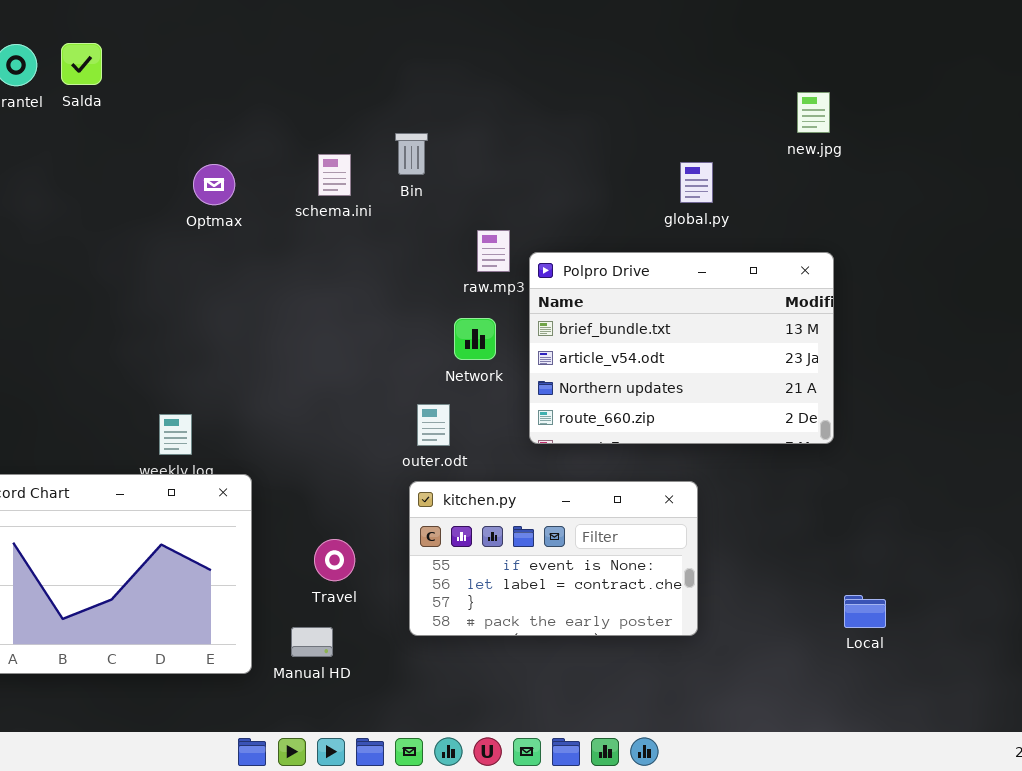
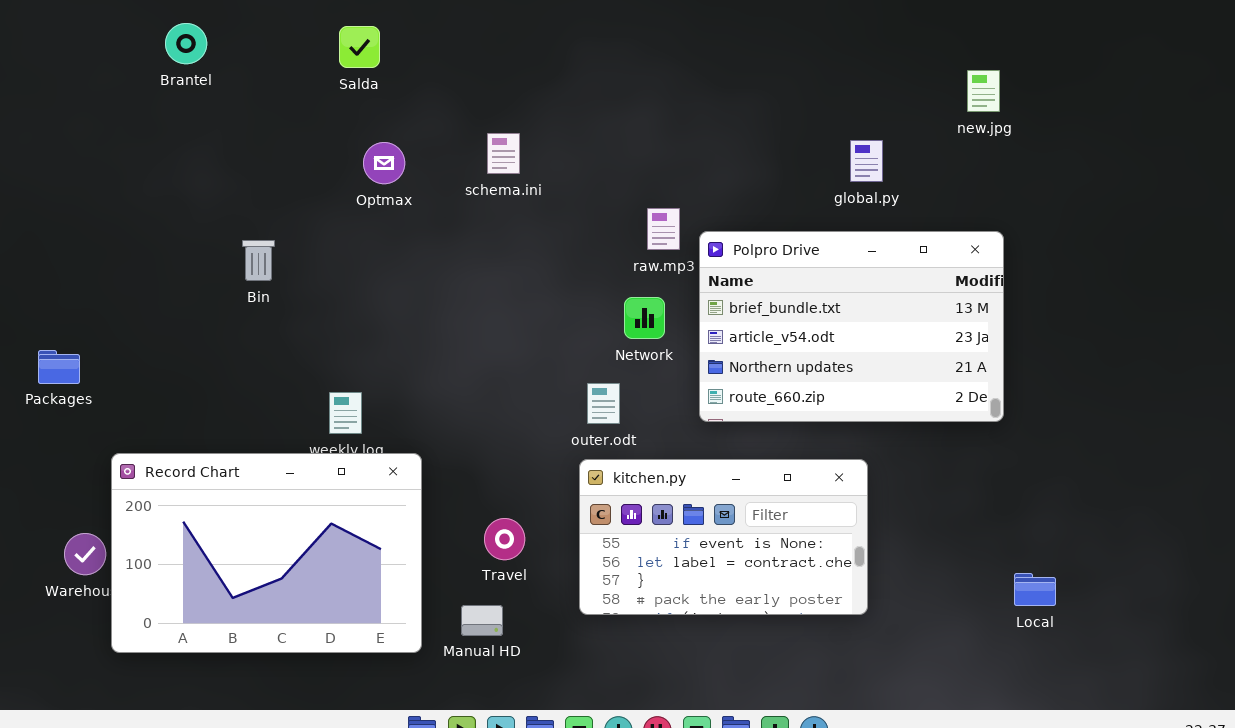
Salda: [61,43,102,85] -> [339,26,380,68], moved
Bin: [395,133,428,175] -> [242,240,275,281], moved

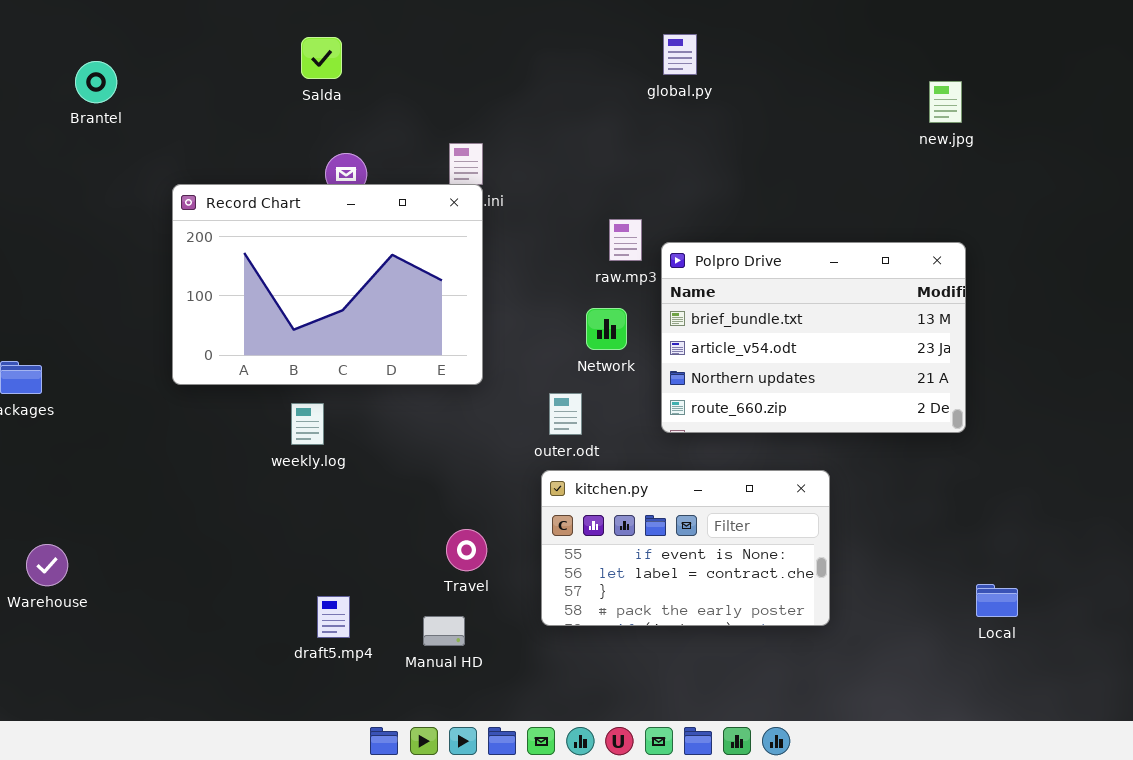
Brantel: [165,23,207,64] -> [75,61,117,103], moved
global.py: [850,140,883,182] -> [663,34,697,75], moved
Record Chart: [111,453,422,653] -> [172,184,483,385], moved

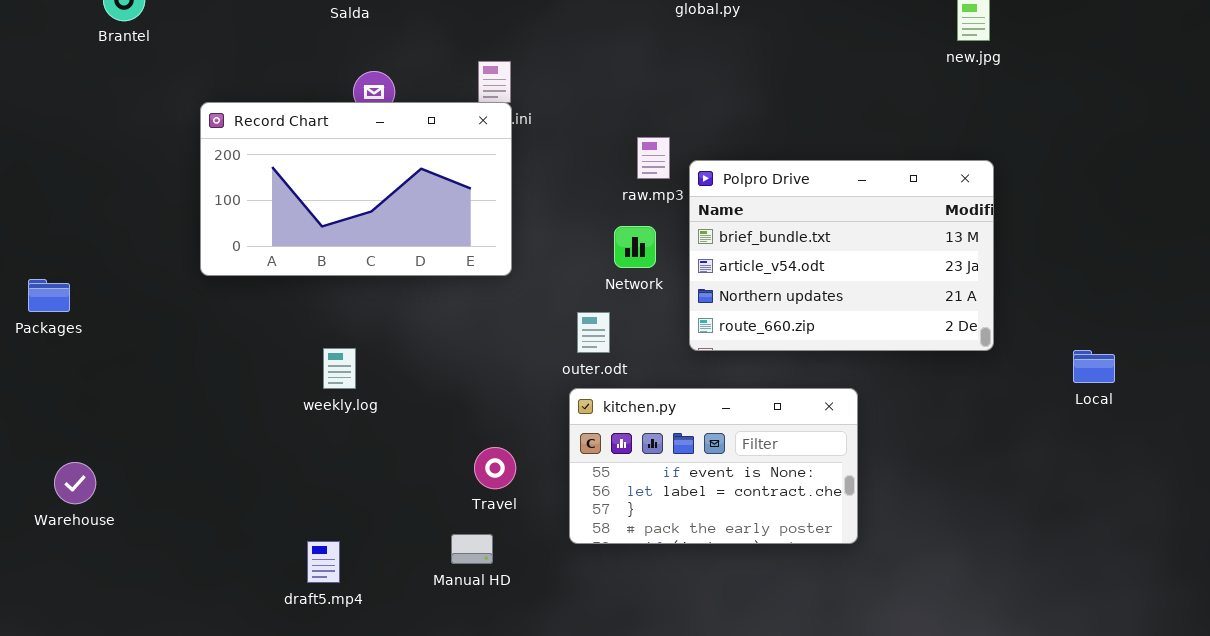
Record Chart: [172,184,483,385] -> [200,102,512,276], resized
weekly.log: [291,403,324,445] -> [323,348,356,389], moved
Local: [976,584,1018,617] -> [1073,350,1115,383], moved
draft5.mp4: [317,596,350,638] -> [307,541,340,583], moved

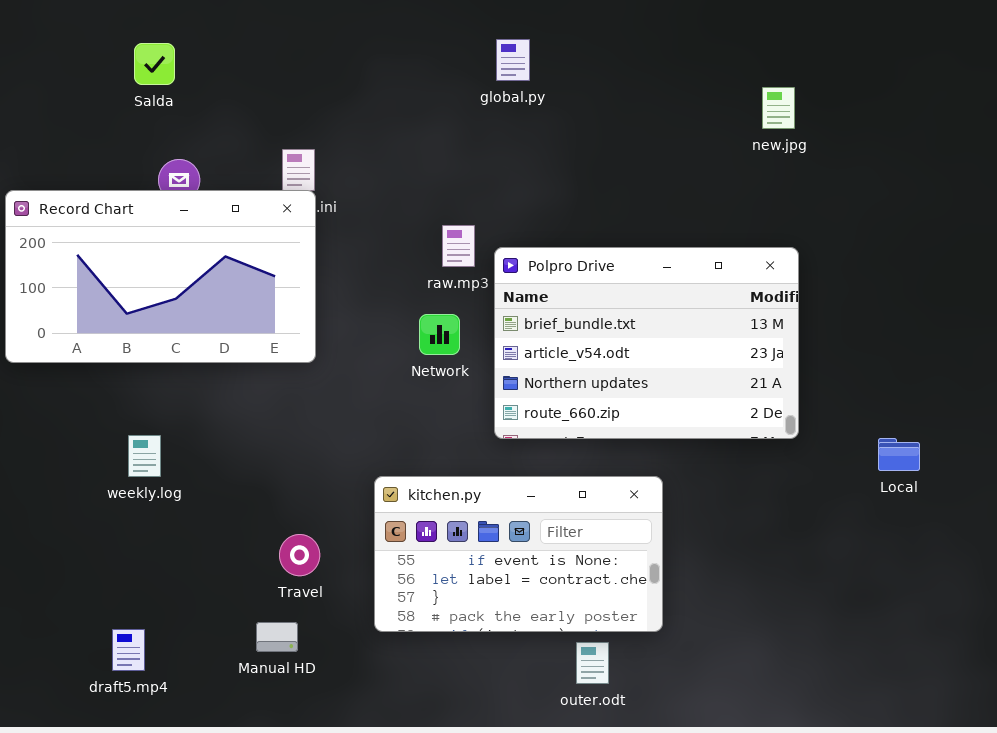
outer.odt: [577,312,610,353] -> [576,642,609,684], moved

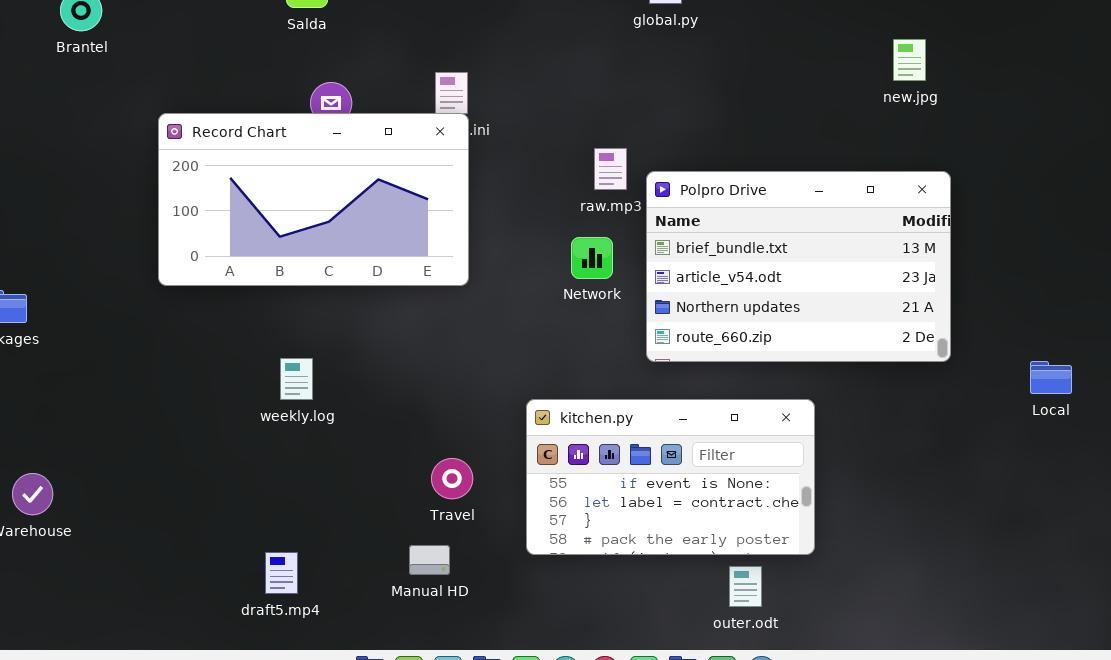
new.jpg: [762,87,795,129] -> [893,39,926,81], moved

